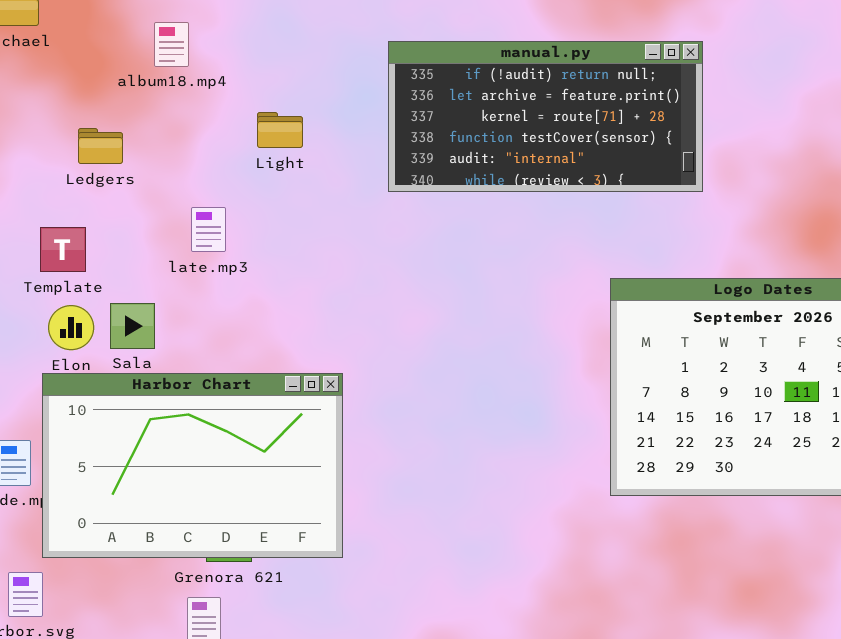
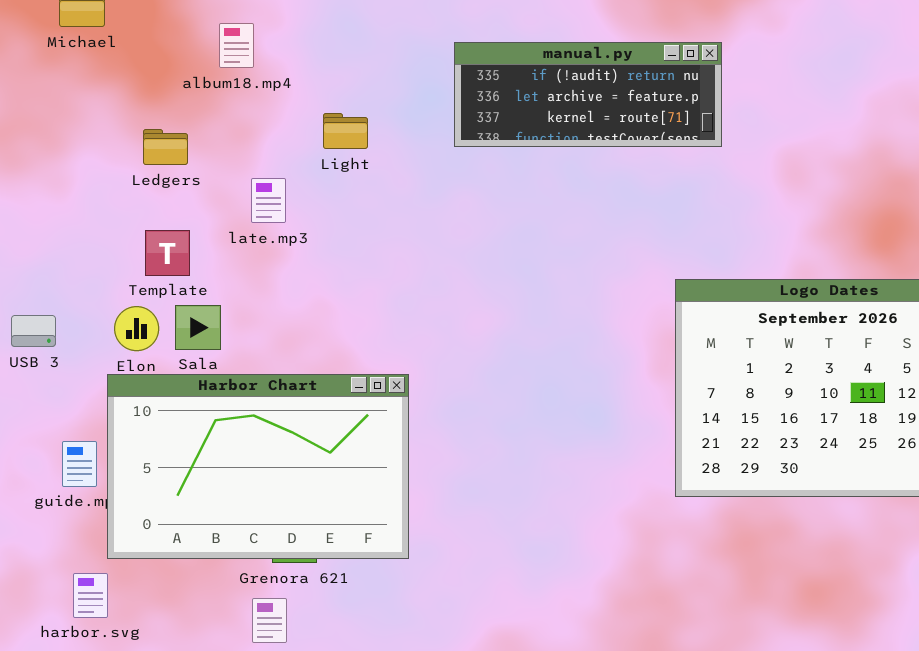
manual.py: [388,41,703,192] -> [454,42,722,147], resized
late.mp3: [191,207,226,252] -> [251,178,286,223], moved
Template: [40,227,86,272] -> [145,230,190,276], moved

